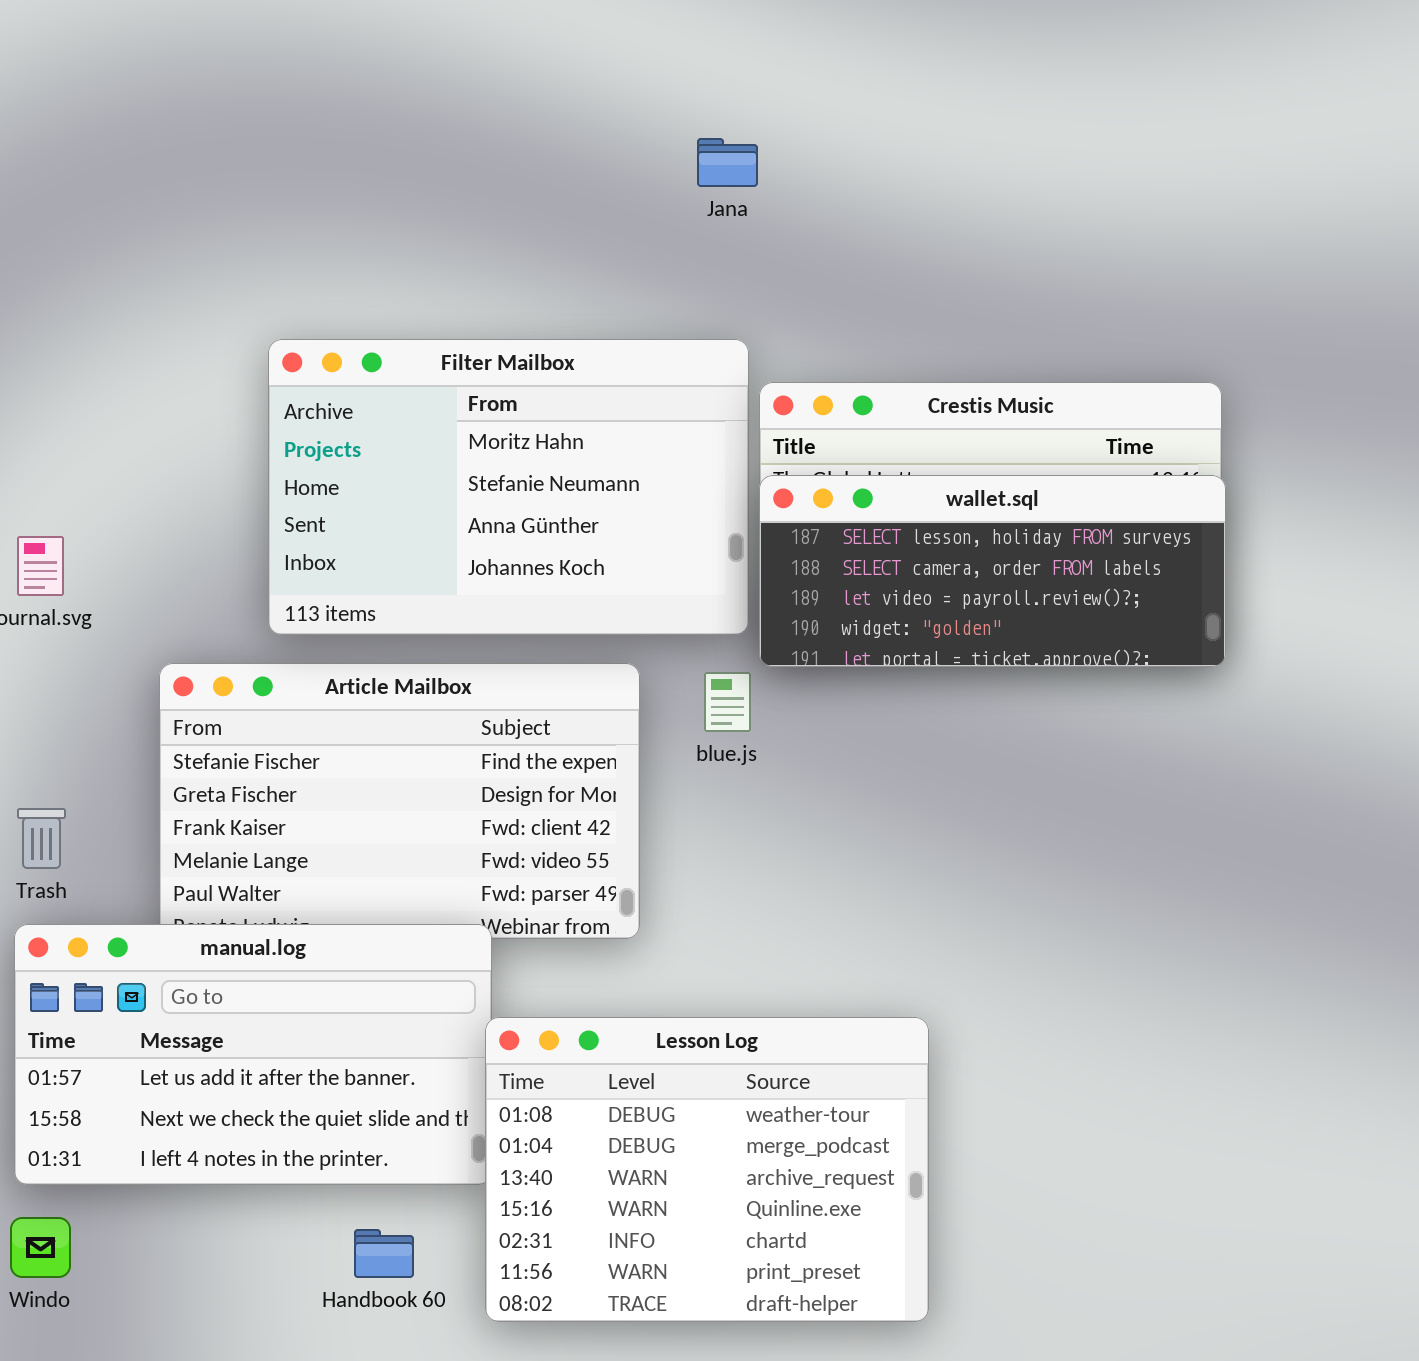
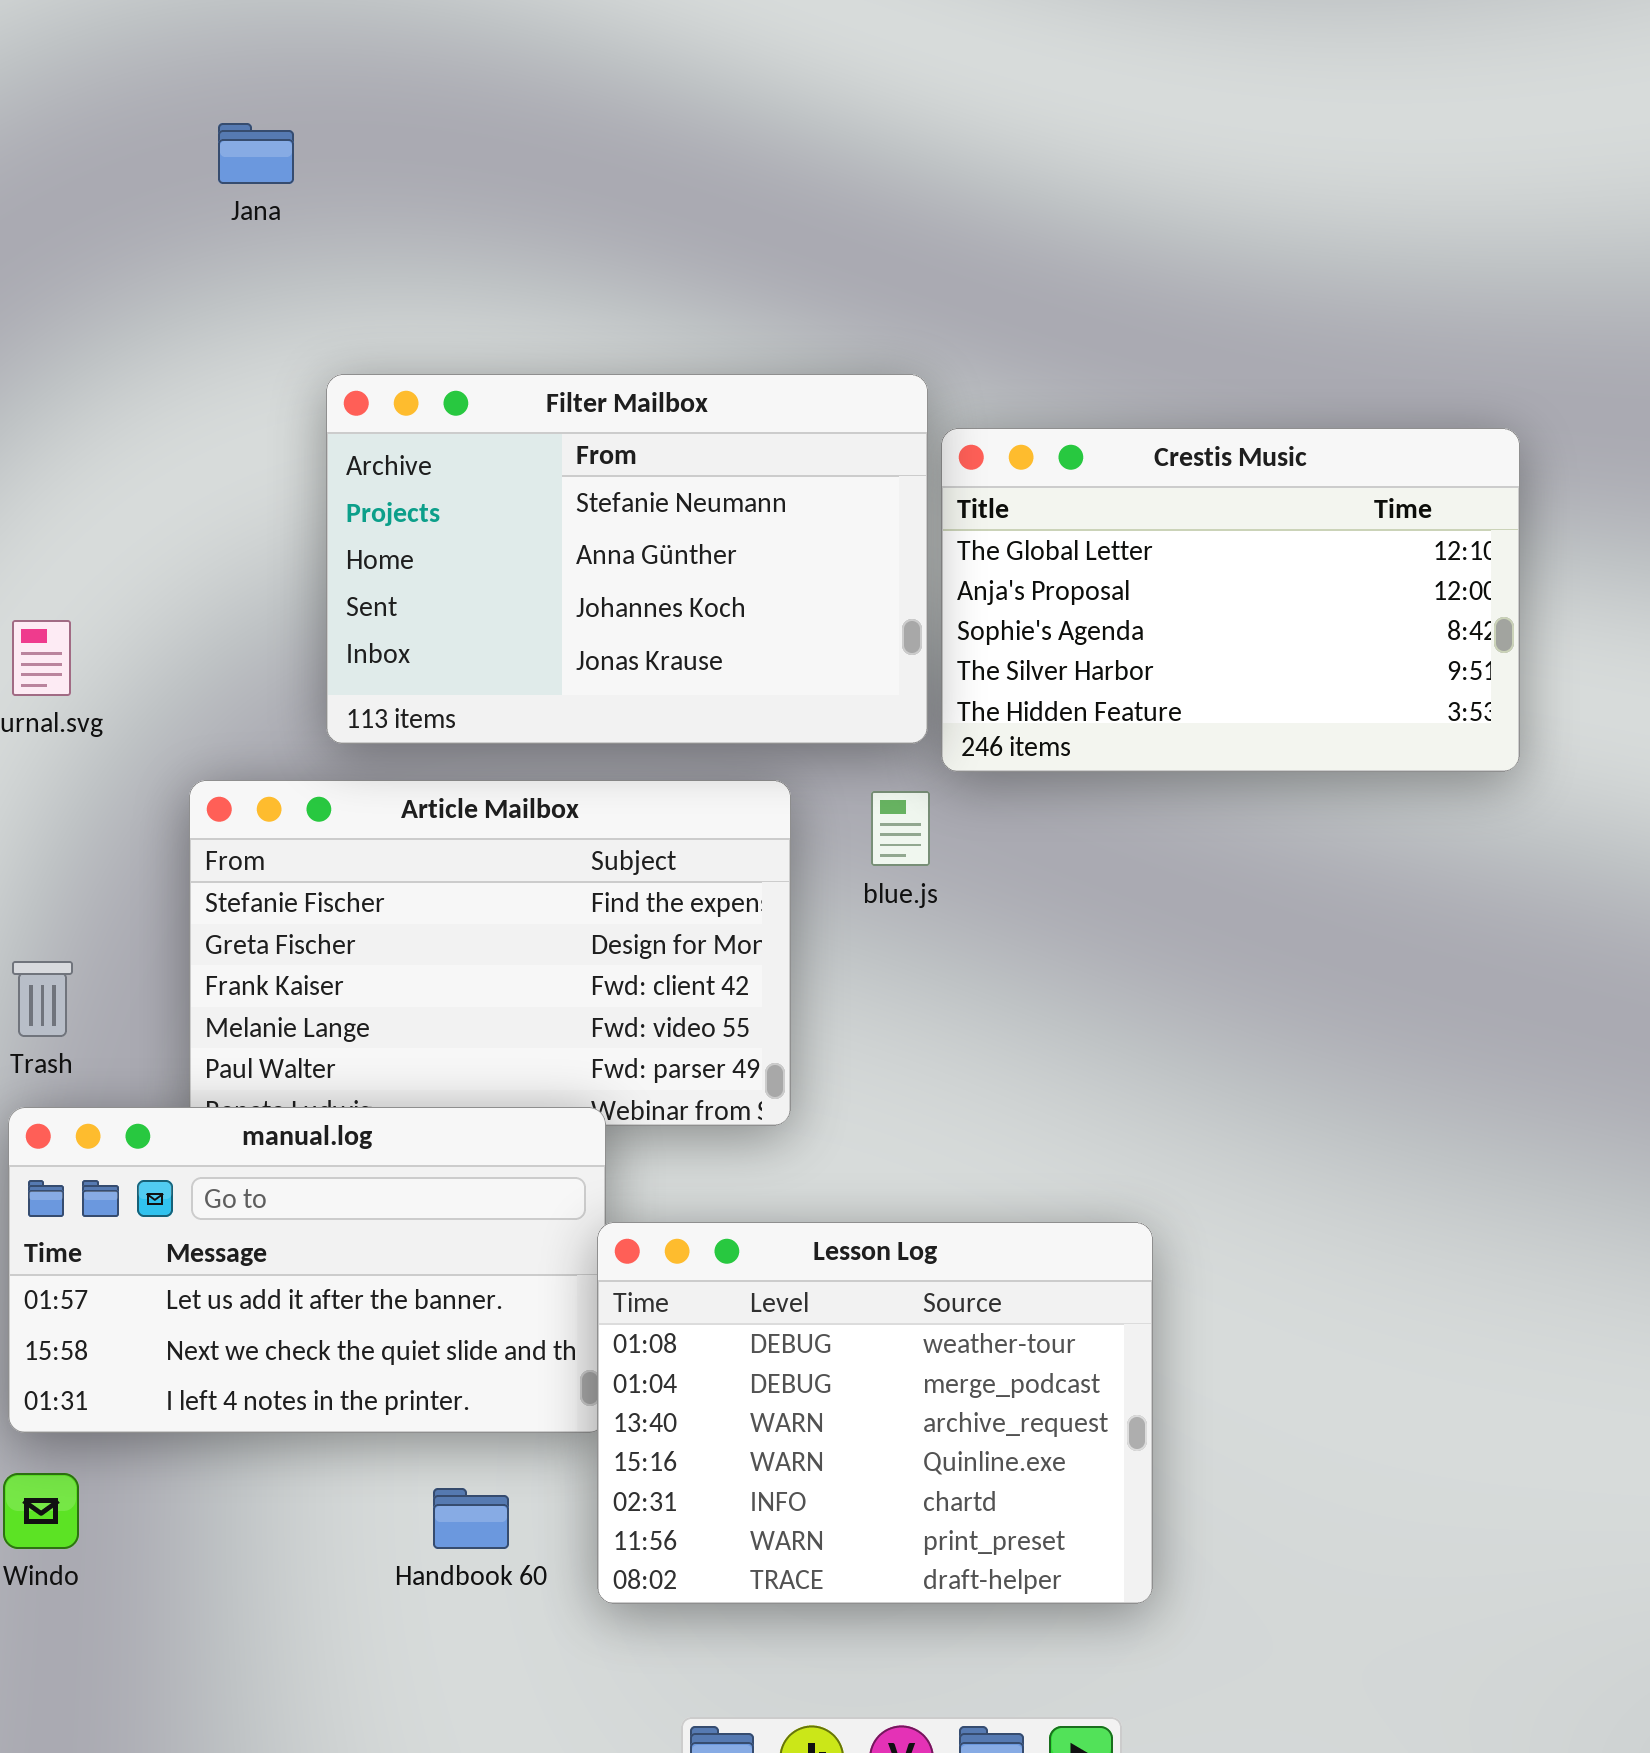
Jana: [697,138,758,187] -> [218,123,294,184], moved
Filter Mailbox: [268,339,749,635] -> [326,374,928,744], scrolled down 1 row
wallet.sql: [759,475,1226,667] -> none, closed

